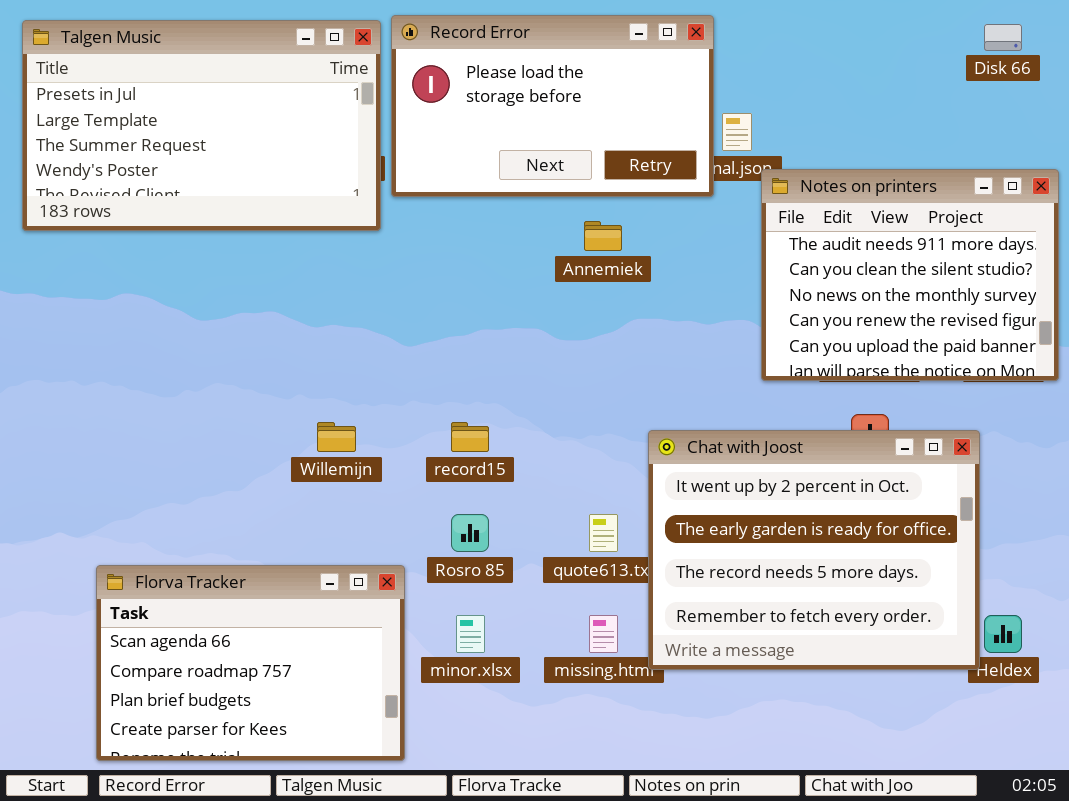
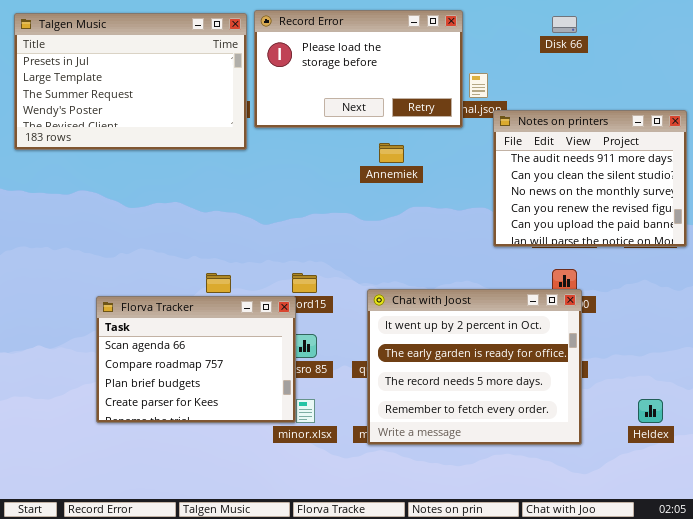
Disk 66: [984,24,1022,51] -> [552,16,577,33], moved
Chat with Joost: [648,430,980,670] -> [367,289,582,445], moved
Florva Tracker: [96,565,405,761] -> [96,296,296,423], moved

